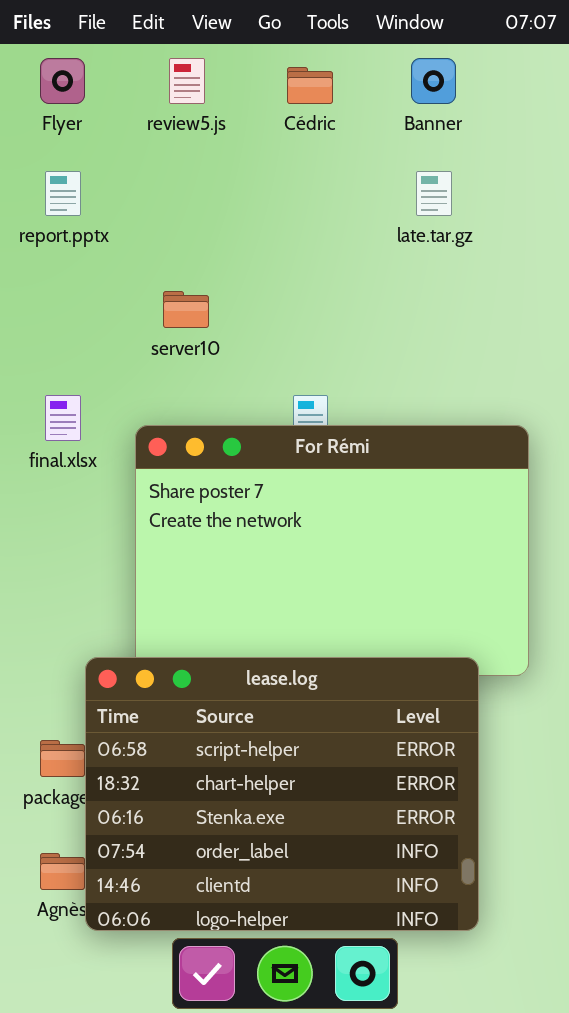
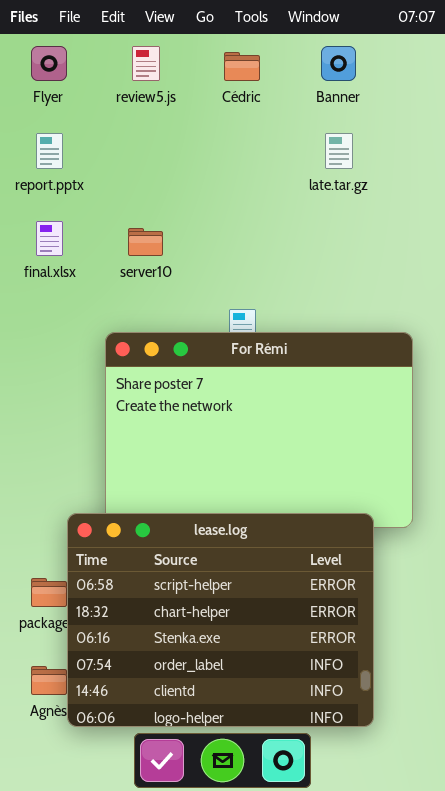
final.xlsx: [45,395,81,441] -> [36,221,63,256], moved

